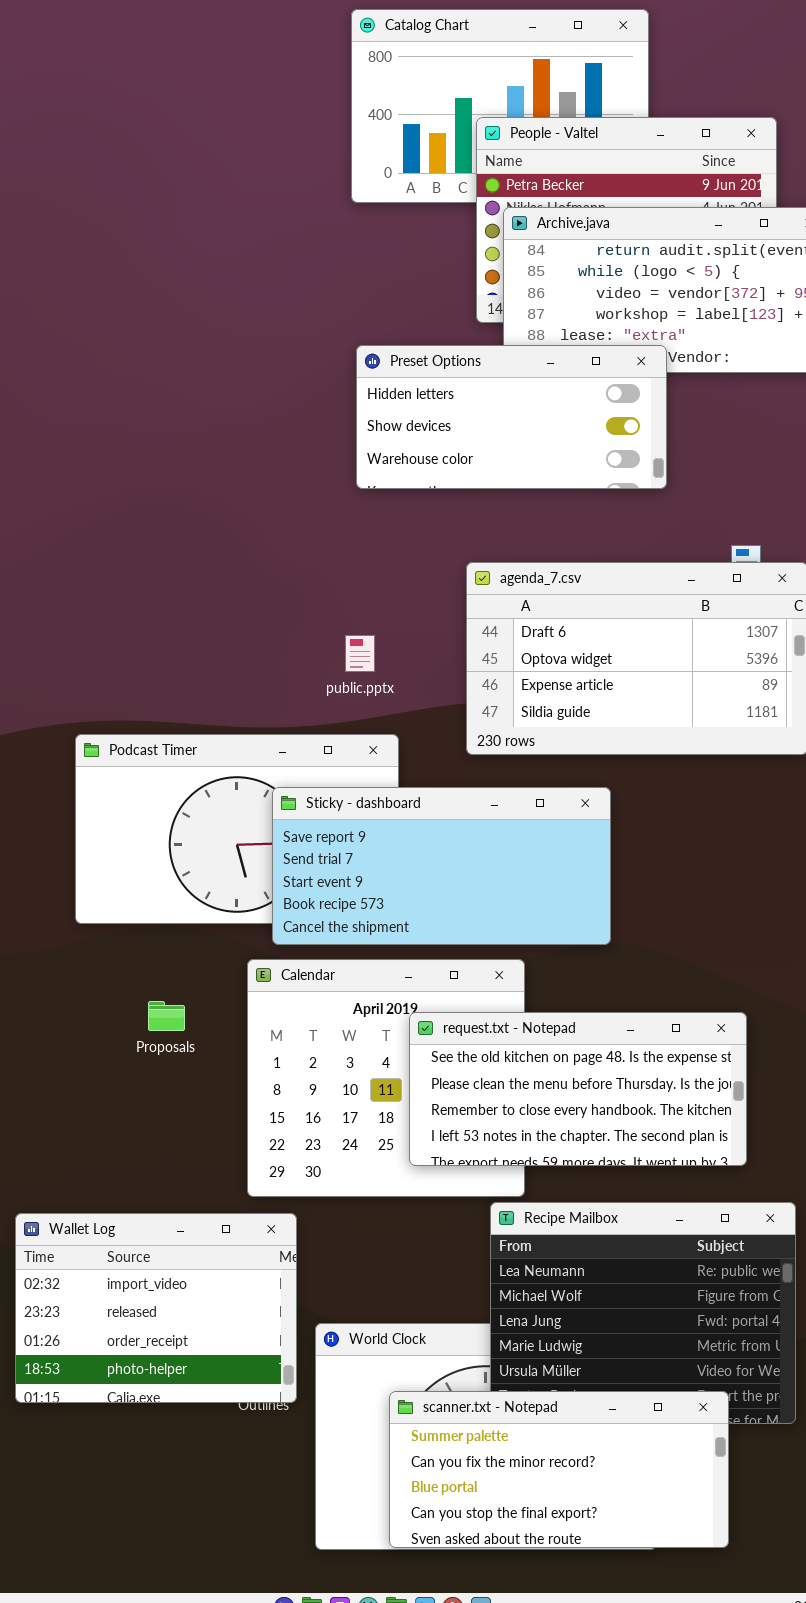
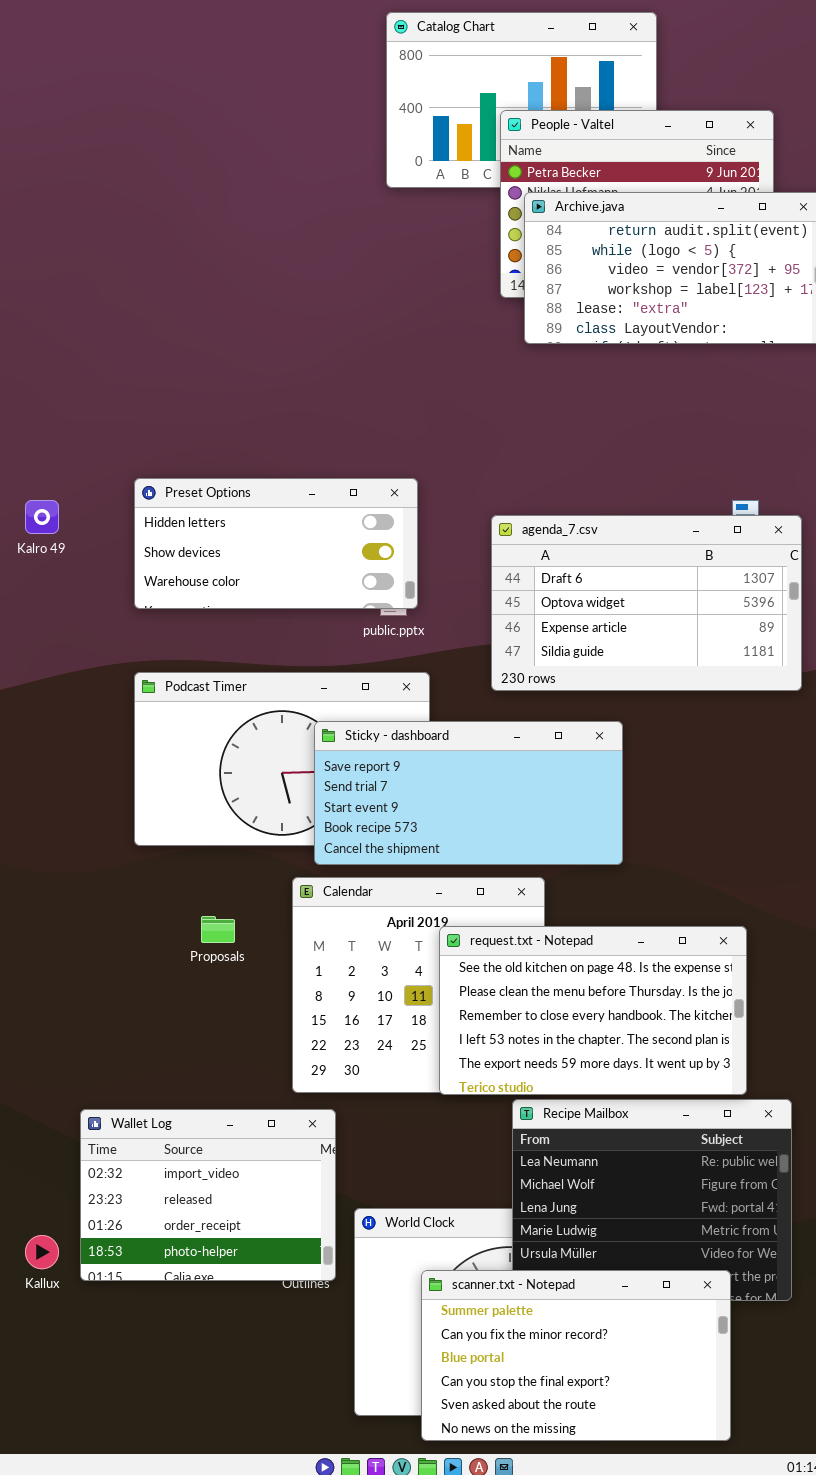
Preset Options: [356,345,667,489] -> [134,478,418,609], moved
request.txt - Notepad: [409,1012,747,1166] -> [439,926,747,1095], resized
scanner.txt - Notepad: [389,1391,729,1548] -> [421,1270,731,1441], resized

